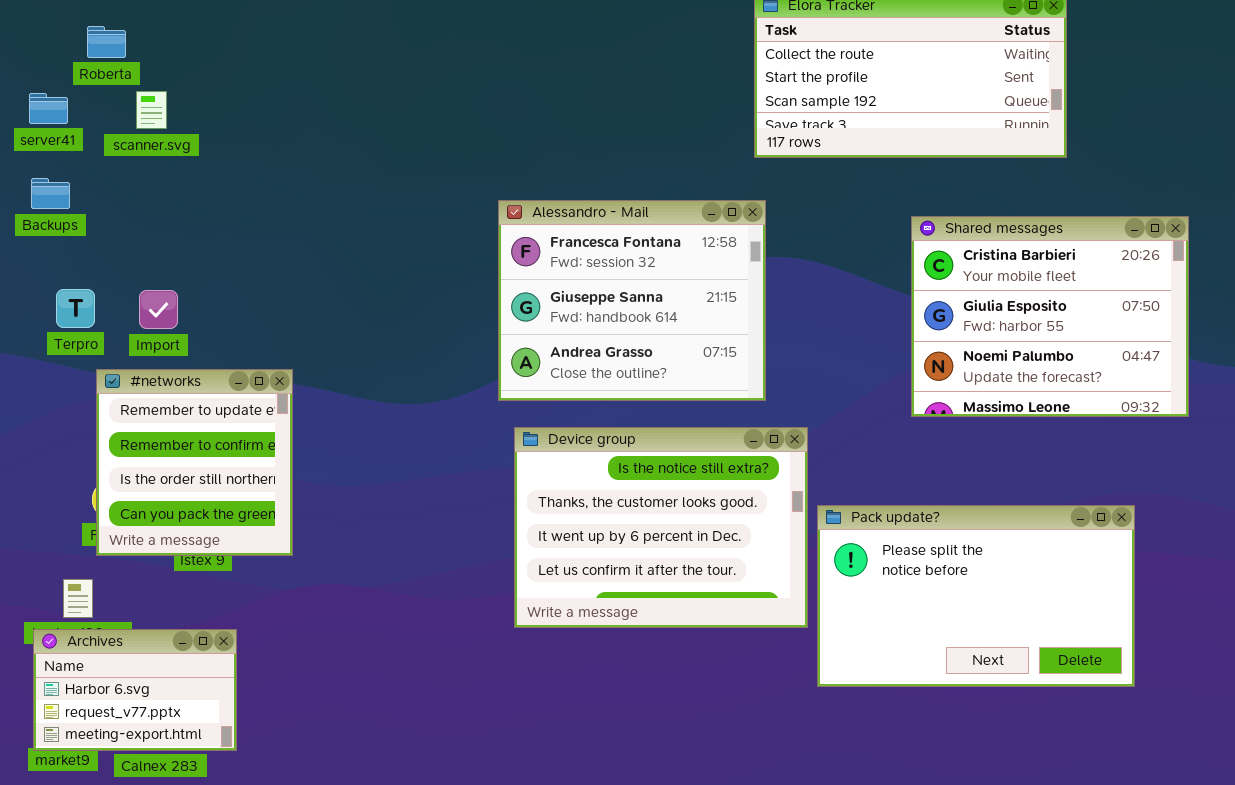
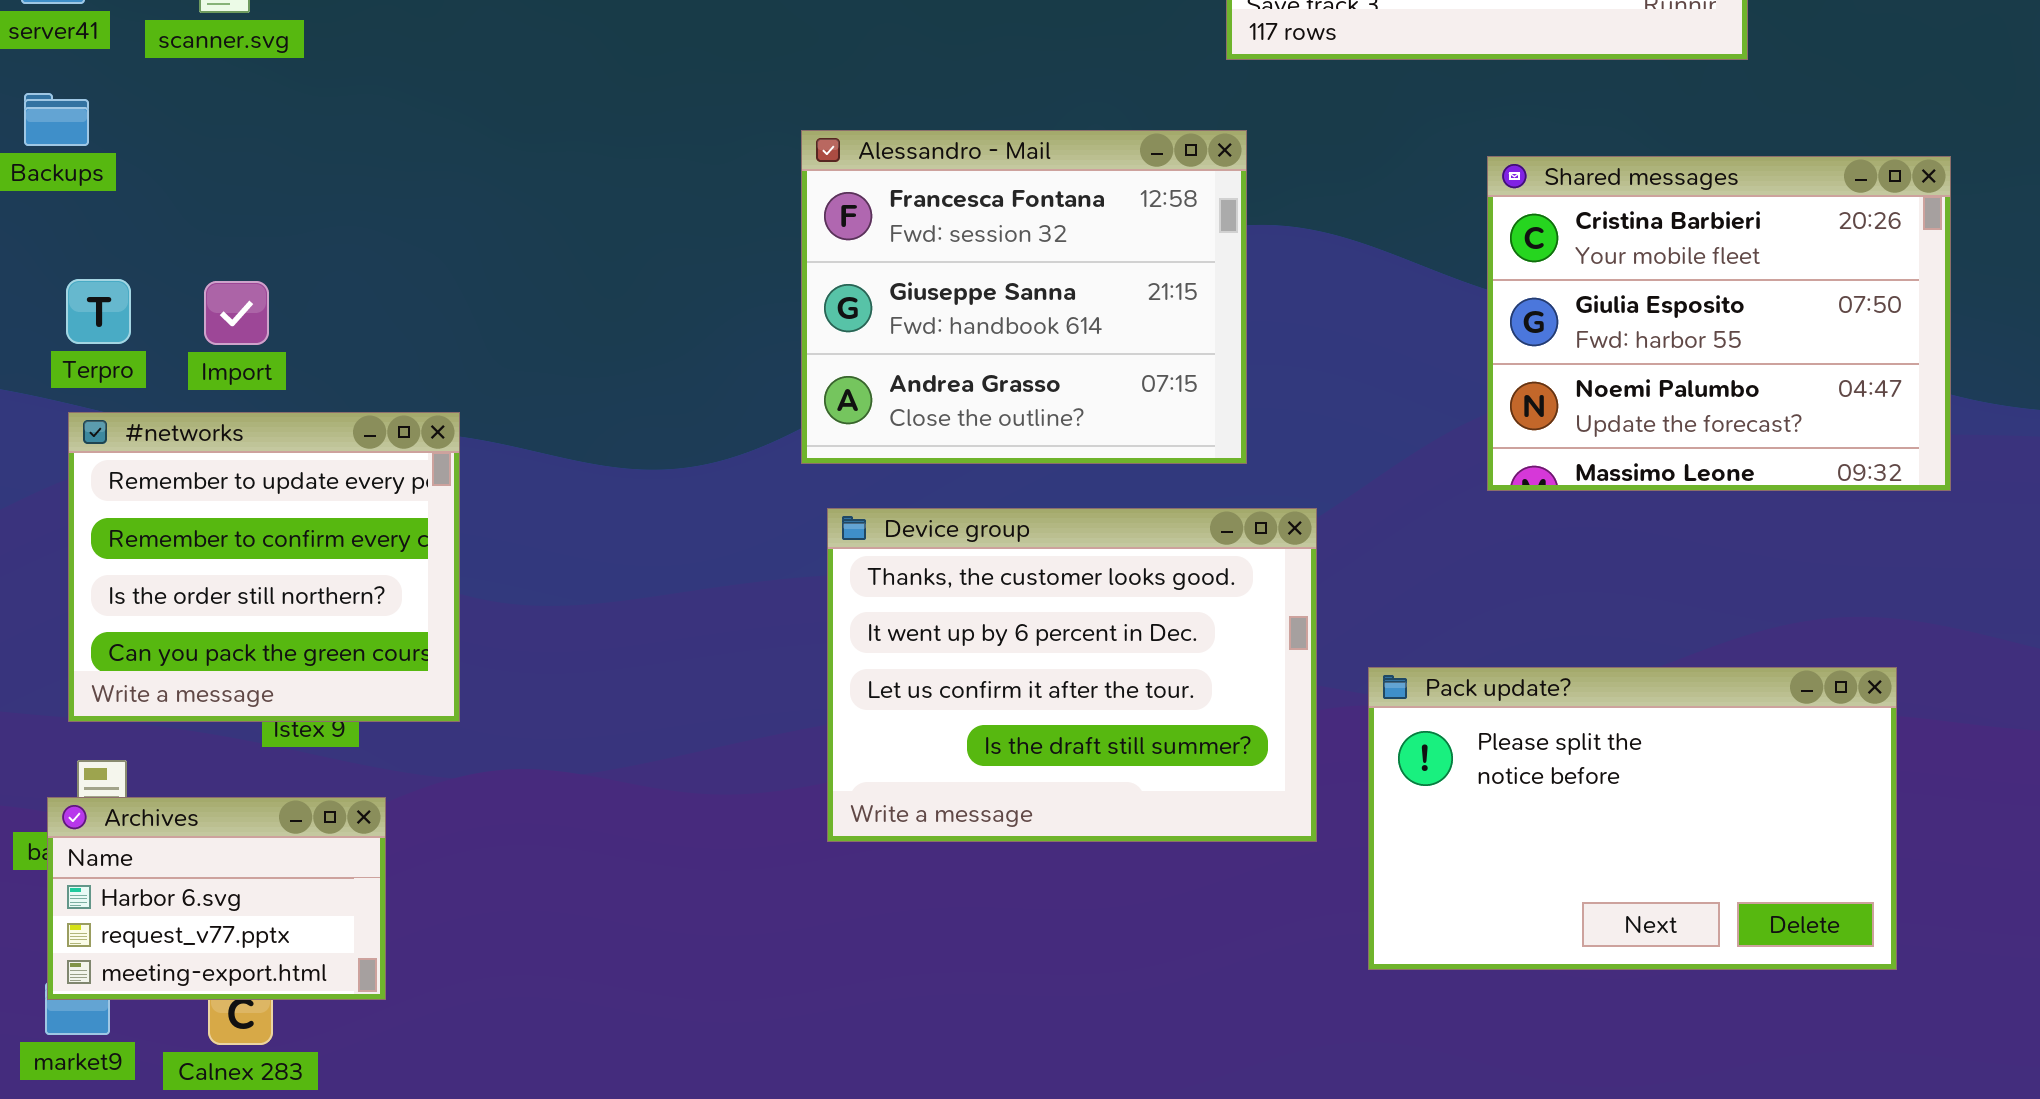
#networks: [96,369,293,556] -> [68,412,460,722], resized
Device group: [514,427,808,628] -> [827,508,1317,842], scrolled down 1 row
Pack update?: [817,505,1135,687] -> [1368,667,1897,970], moved
Archives: [33,629,237,751] -> [47,797,386,1000], moved

